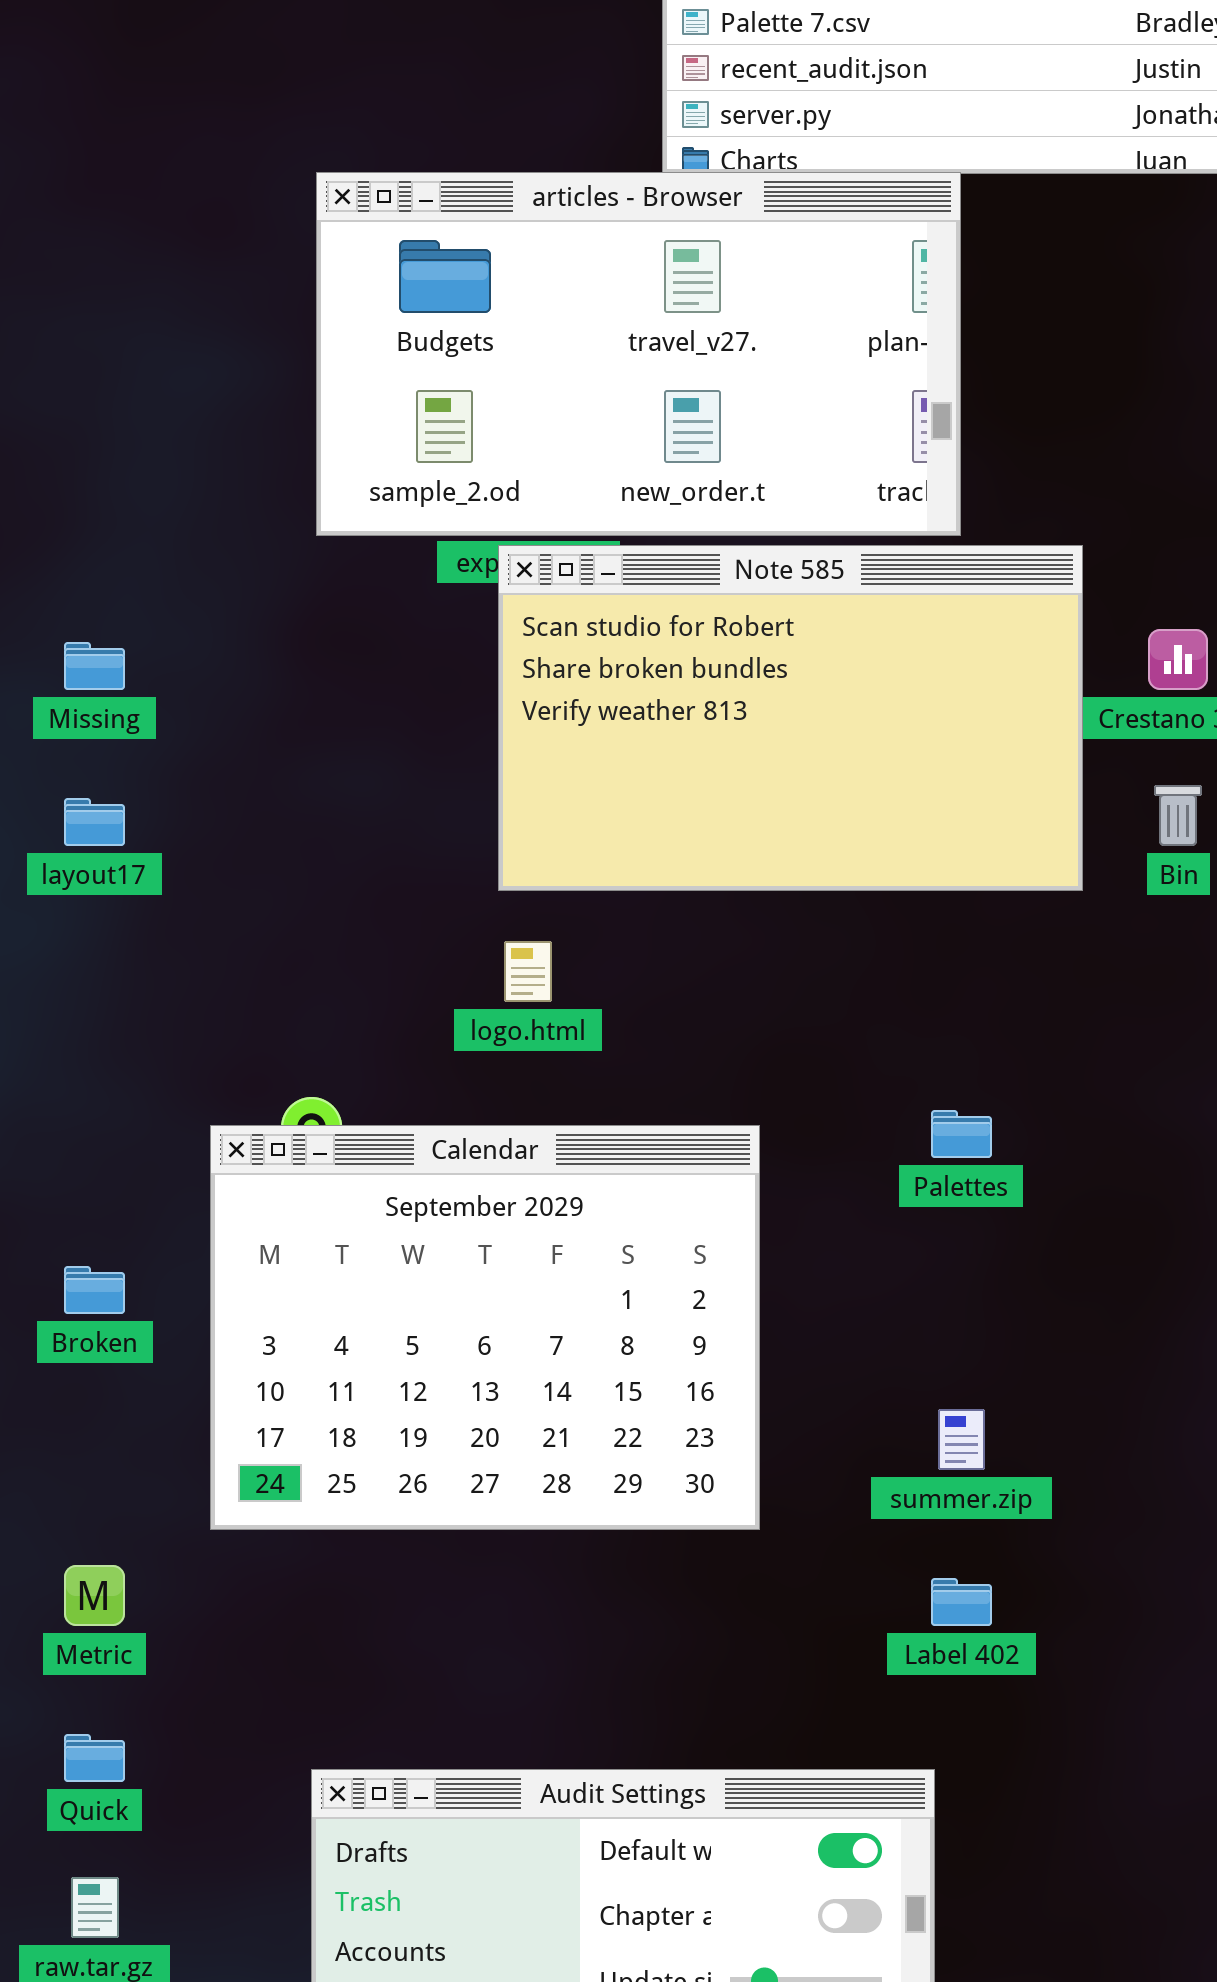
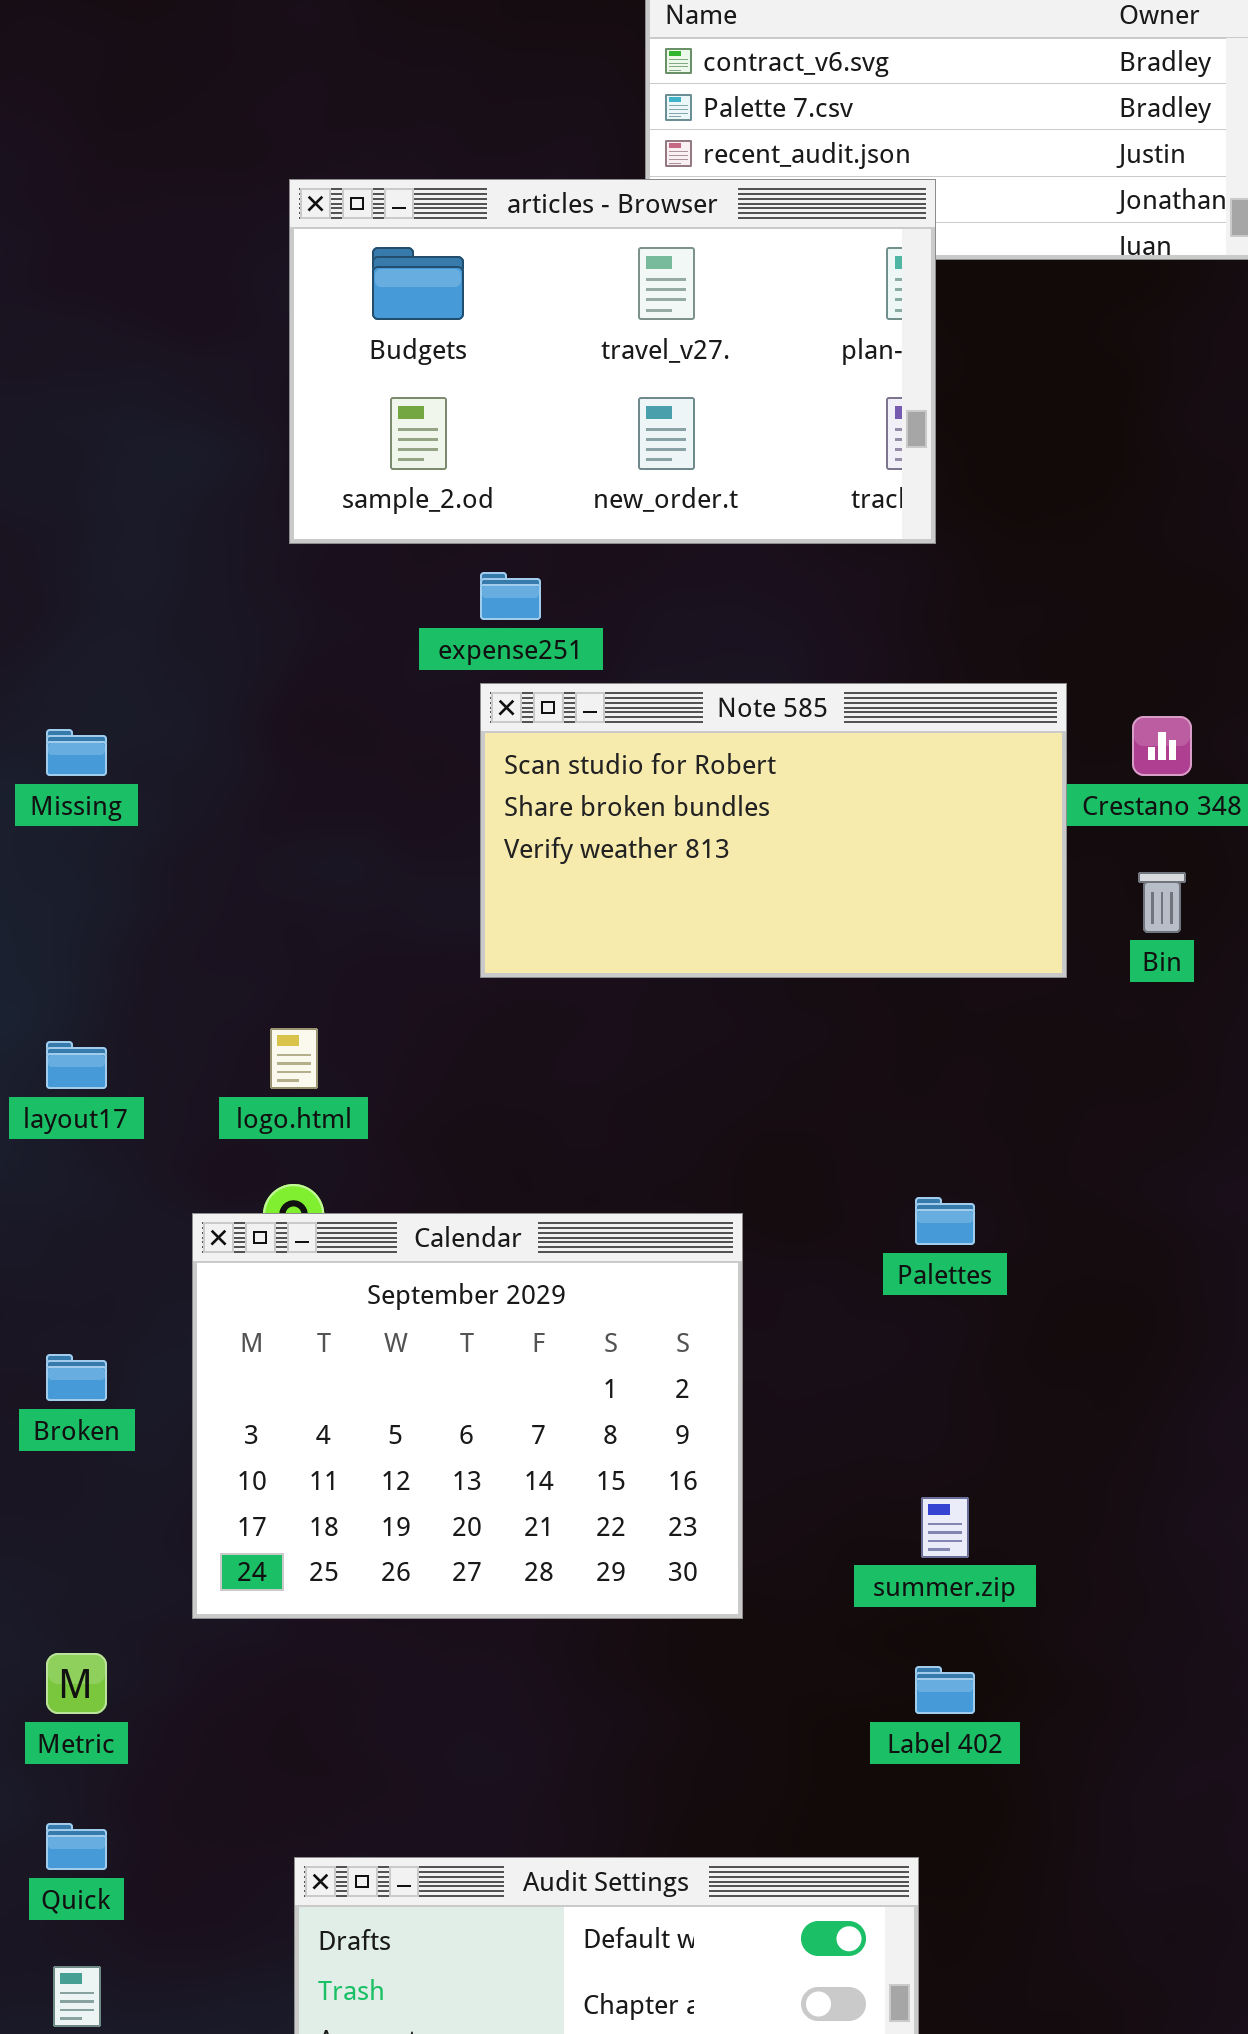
articles - Browser: [316,172,961,536] -> [289,179,936,544], moved
Note 585: [498,545,1083,891] -> [480,683,1067,978], resized
layout17: [64,798,125,846] -> [46,1041,107,1089], moved
logo.html: [504,941,552,1002] -> [270,1028,318,1089], moved

